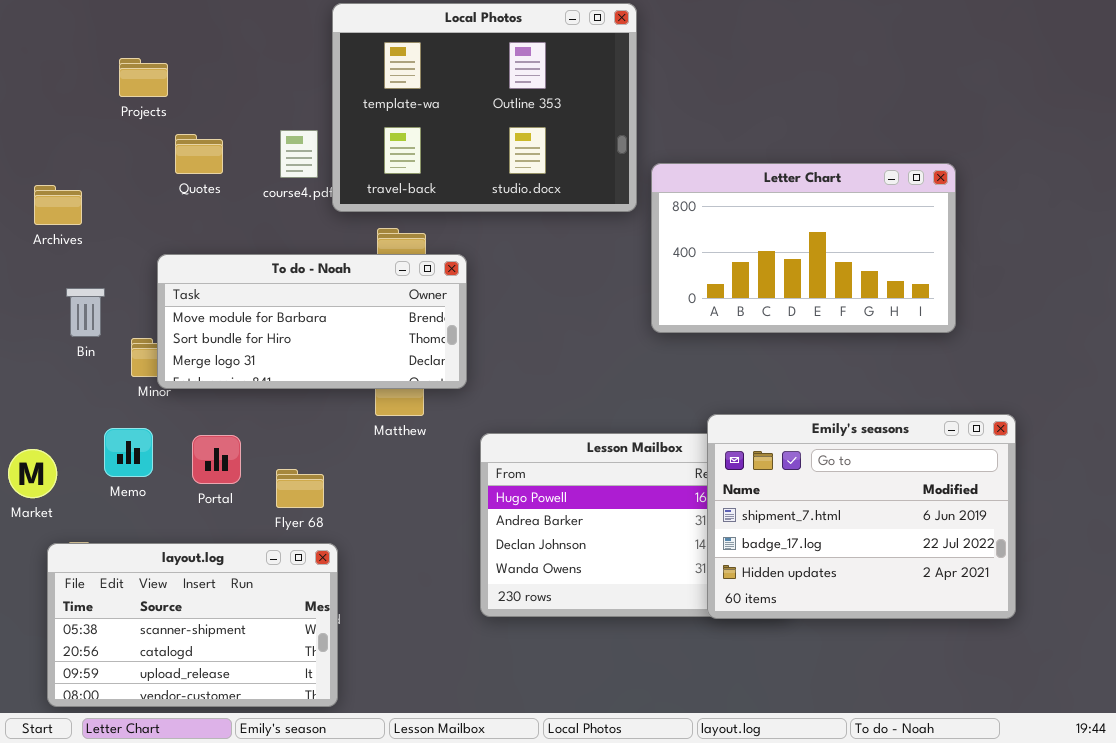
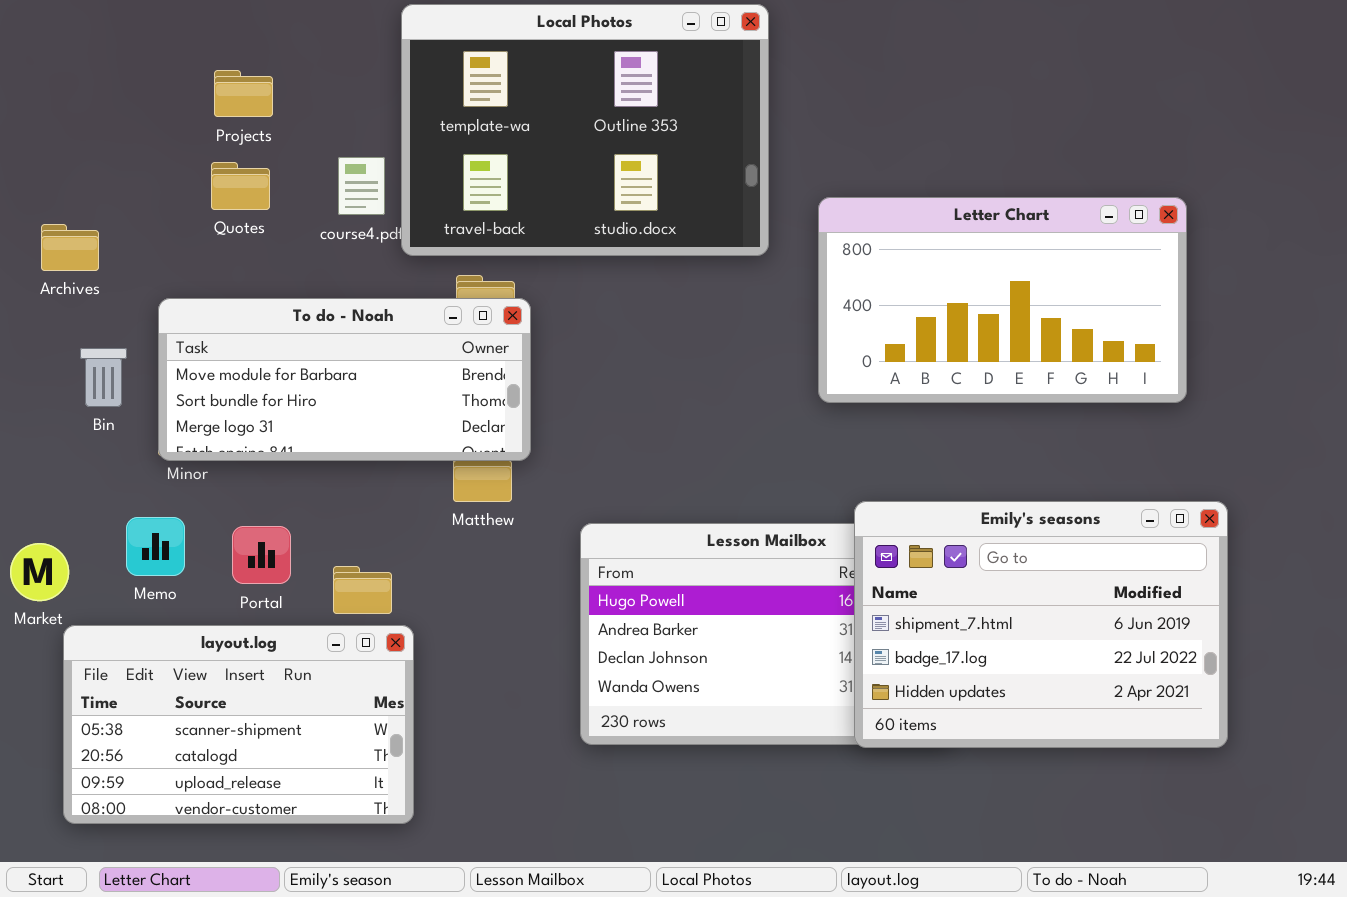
Projects: [119,58,168,97] -> [214,70,273,117], moved
Letter Chart: [651,163,956,333] -> [818,197,1187,403], moved
To do - Noah: [157,254,467,389] -> [158,298,531,461], moved
layout.log: [47,543,338,707] -> [63,625,414,824], moved

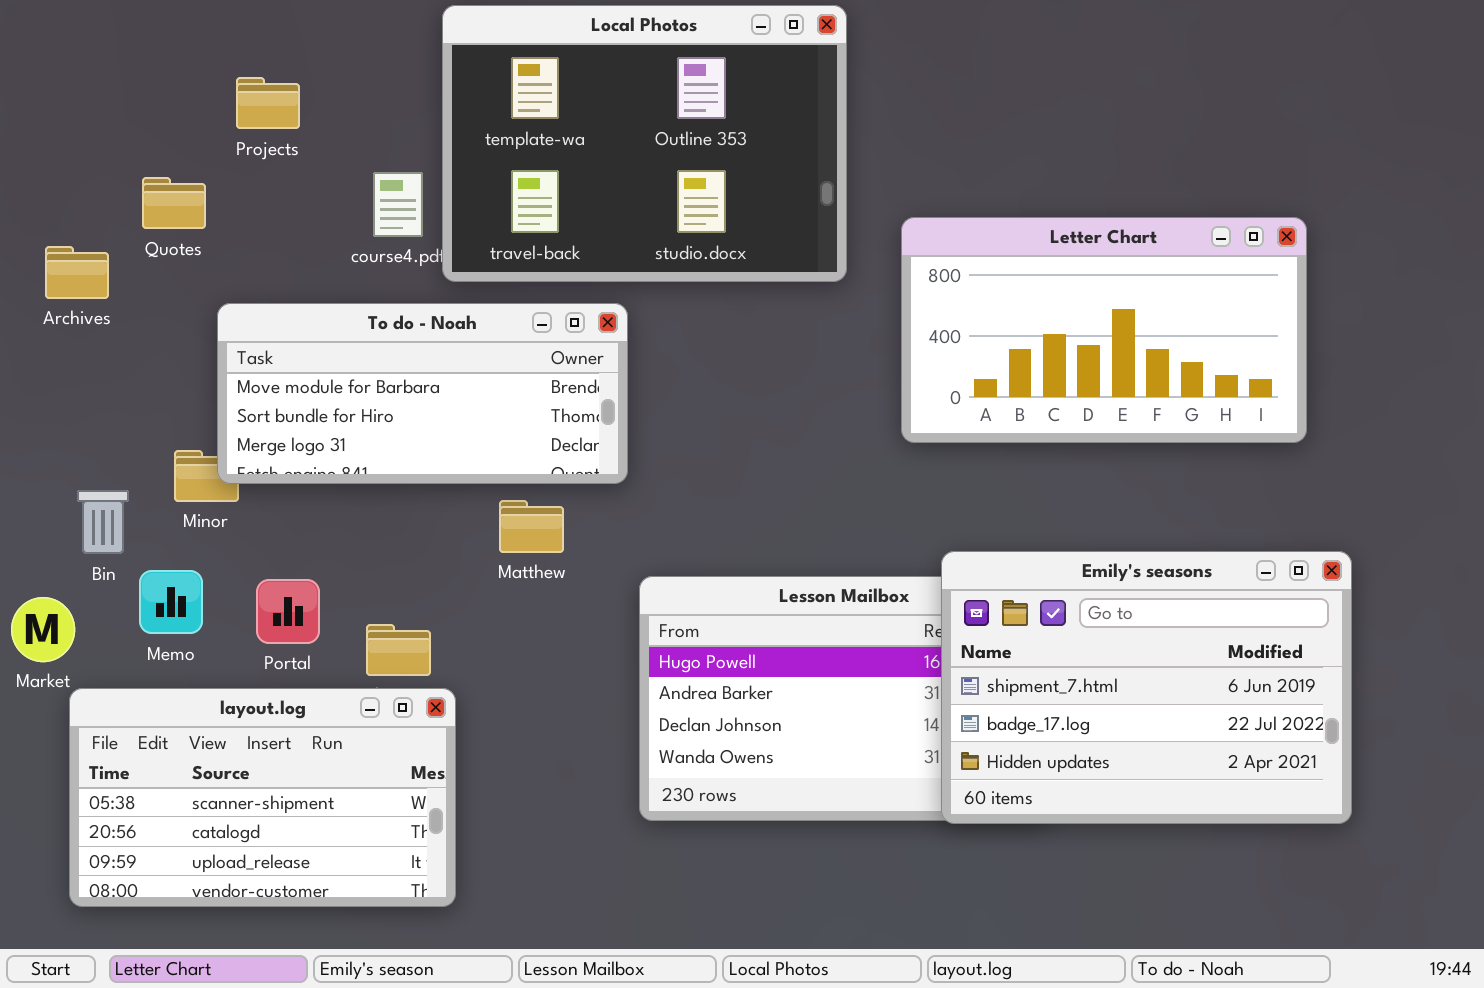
Quotes: [211,162,270,210] -> [142,177,206,229], moved
To do - Noah: [158,298,531,461] -> [217,303,628,484], moved
Bin: [80,348,127,407] -> [77,490,129,554], moved

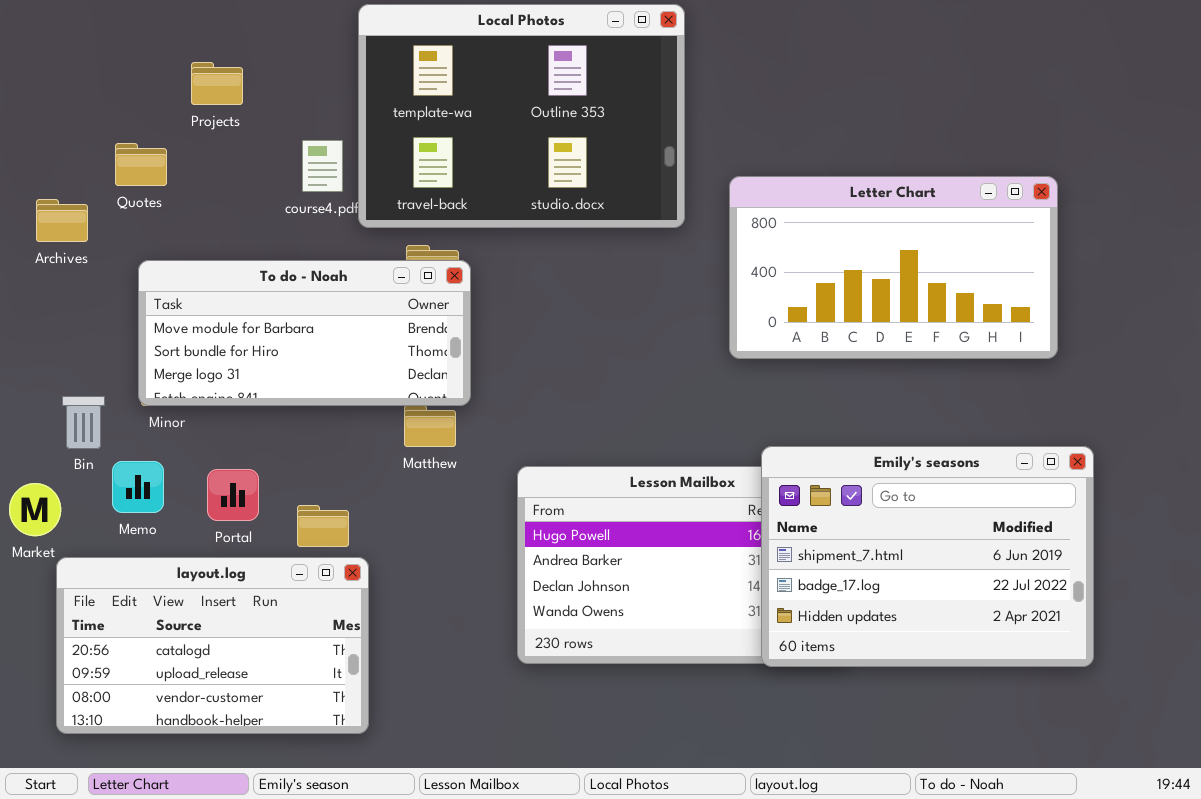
To do - Noah: [217,303,628,484] -> [138,260,471,406], moved
layout.log: [69,688,456,907] -> [56,557,369,734], scrolled down 1 row

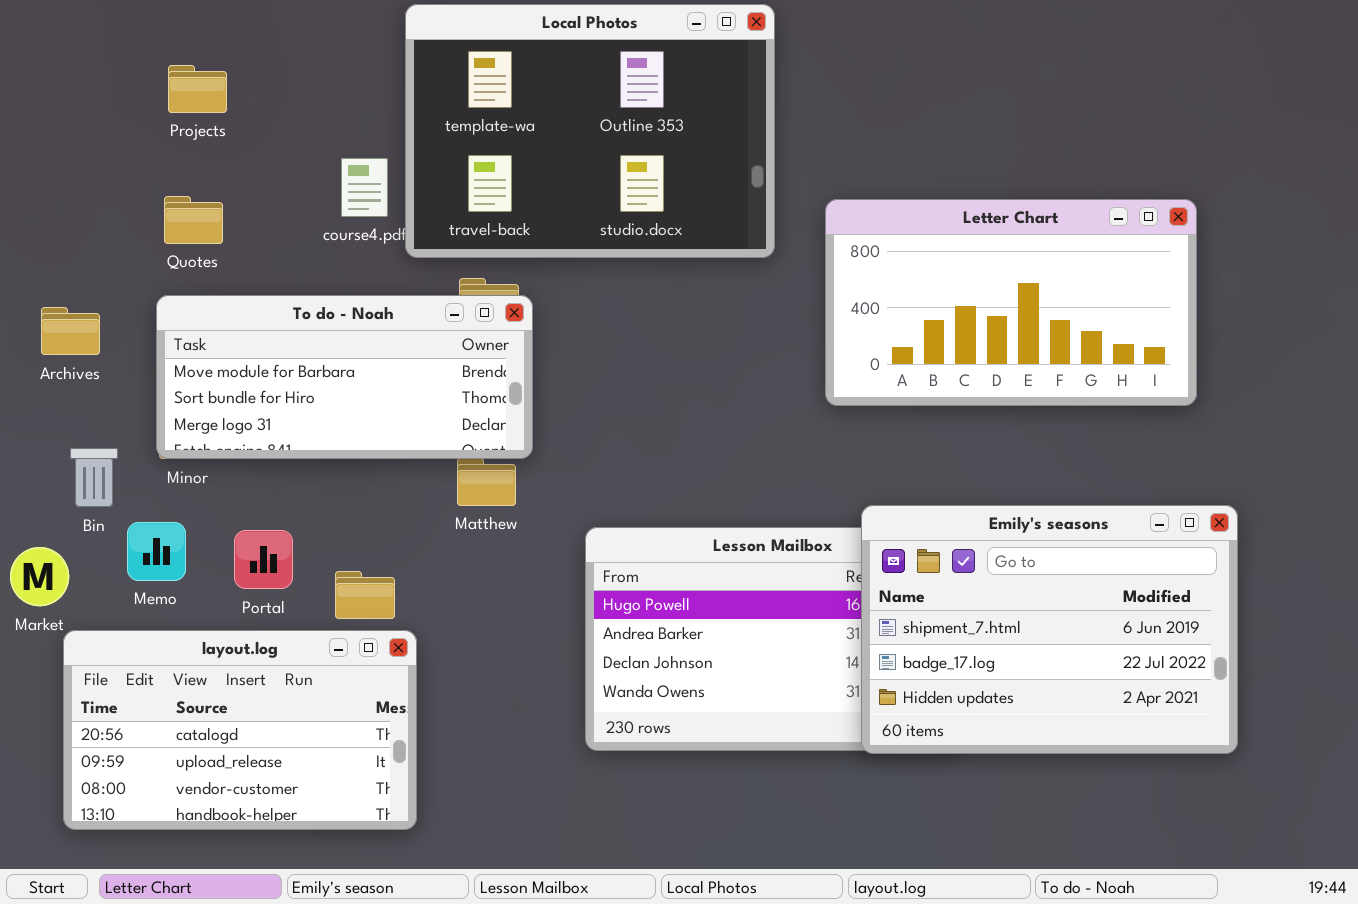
Projects: [191,62,243,105] -> [168,65,227,113], moved
Quotes: [115,143,167,186] -> [164,196,223,244], moved
Archives: [36,199,88,242] -> [41,307,100,355], moved

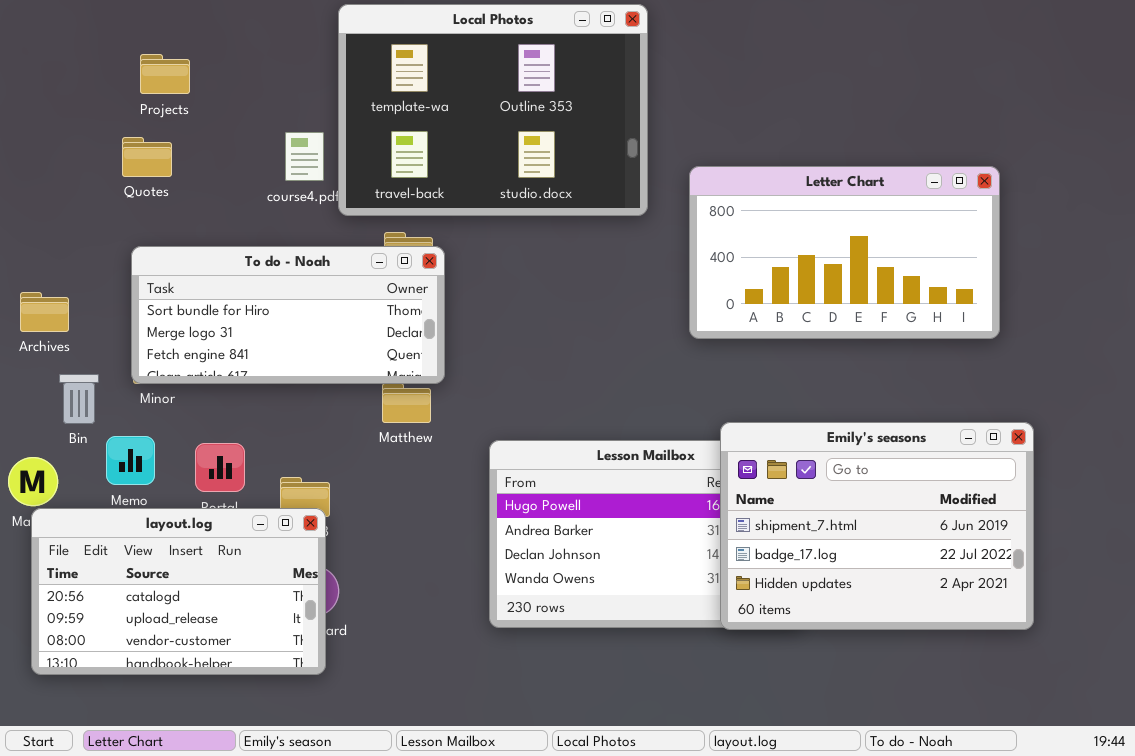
Quotes: [164,196,223,244] -> [122,137,172,177], moved
To do - Noah: [156,295,533,459] -> [131,246,445,384], scrolled down 1 row
Archives: [41,307,100,355] -> [20,292,69,332], moved
layout.log: [63,630,417,830] -> [31,508,326,675], moved

